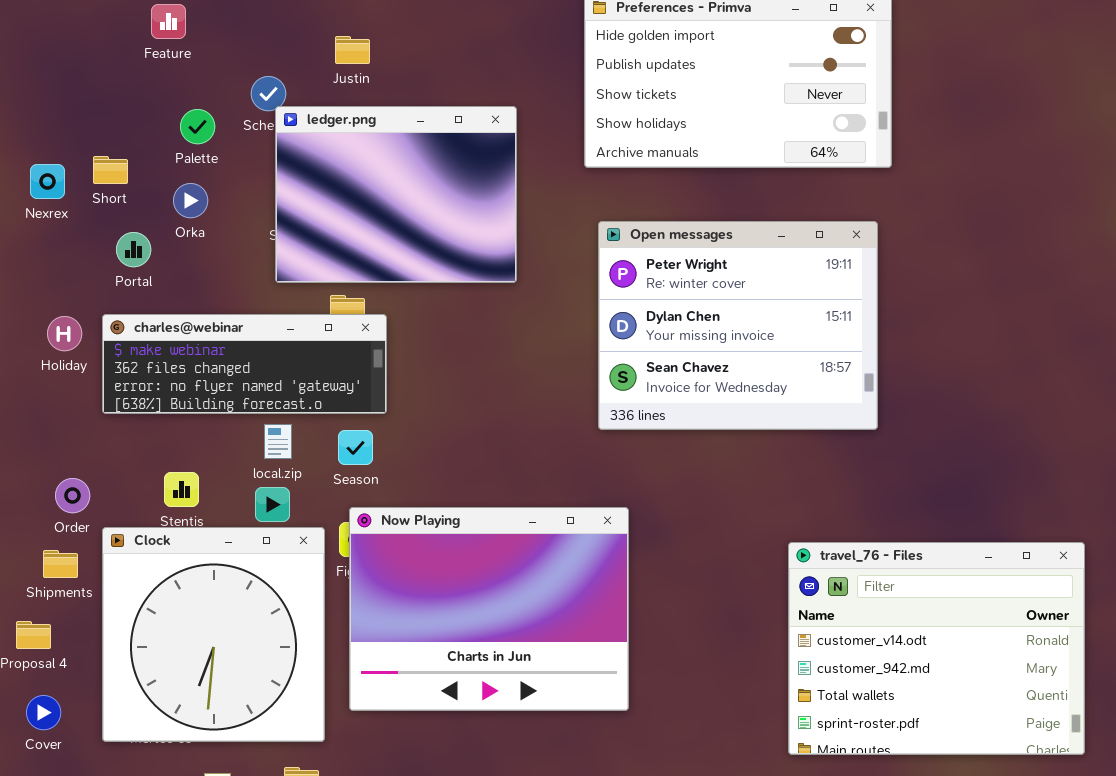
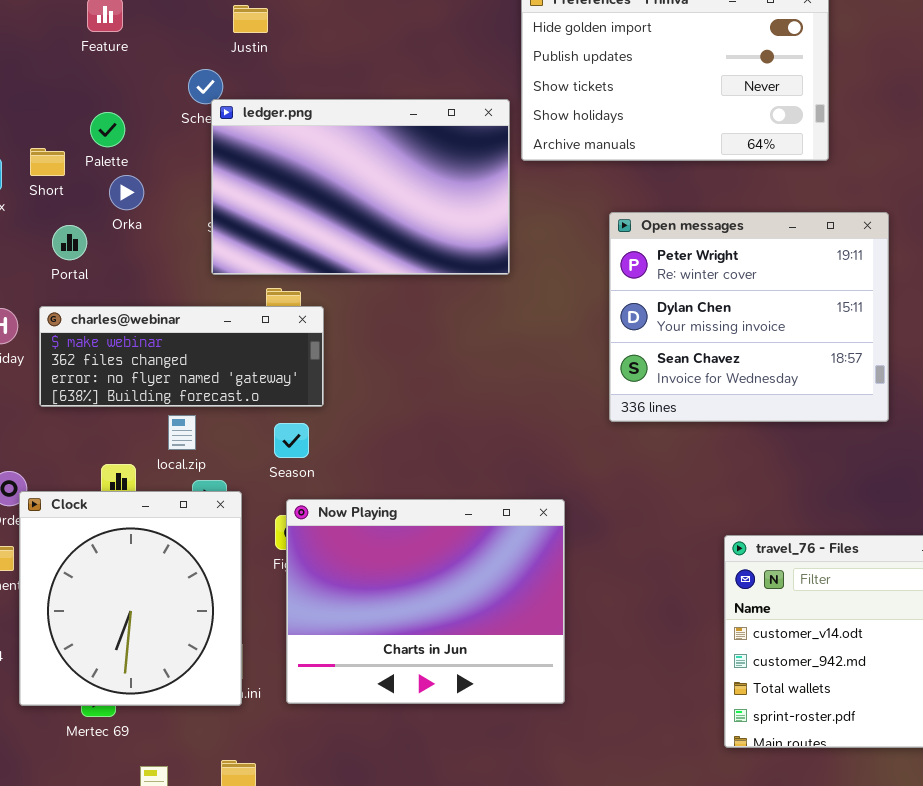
Justin: [335,36,370,64] -> [233,5,268,33], moved
ledger.png: [275,106,517,283] -> [211,99,510,275], resized
Palette: [180,109,215,144] -> [90,112,125,147], moved
Open messages: [598,221,878,430] -> [609,212,889,422], moved
local.zip: [264,424,292,459] -> [168,415,196,450], moved
Clock: [102,527,325,742] -> [19,491,242,706], moved

